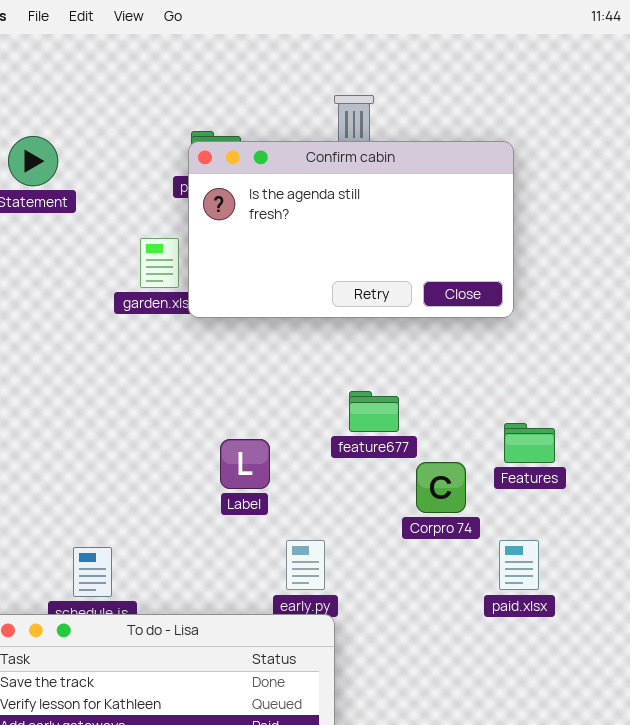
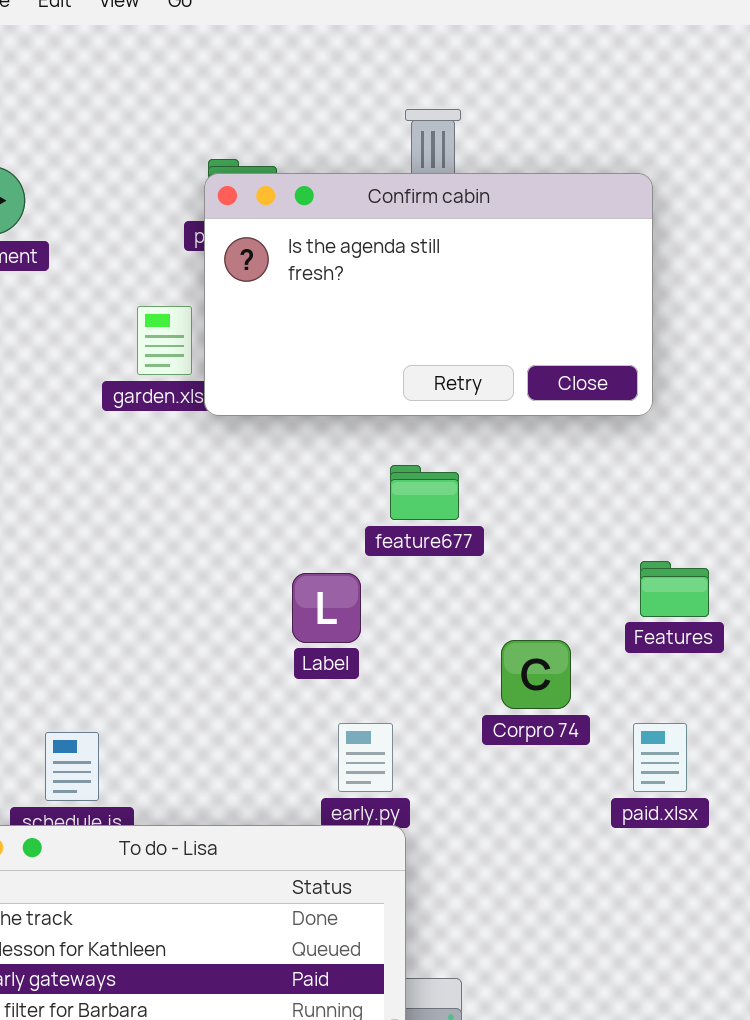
feature677: [349,391,399,432] -> [390,465,459,520], moved
Label: [220,439,270,489] -> [292,573,361,643], moved
Corpro 74: [416,462,466,513] -> [501,640,571,709], moved

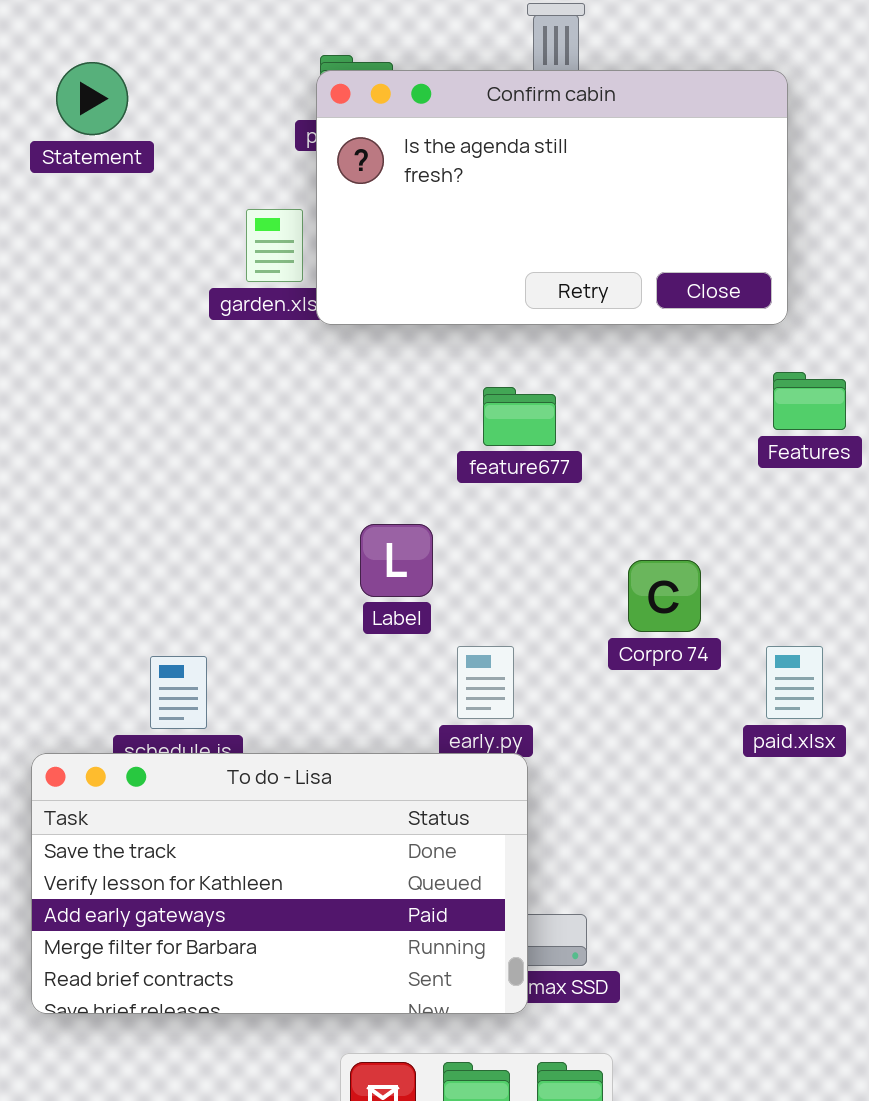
feature677: [390,465,459,520] -> [483,387,556,446], moved
Features: [640,561,709,617] -> [773,372,846,430], moved
Label: [292,573,361,643] -> [360,524,433,597], moved

